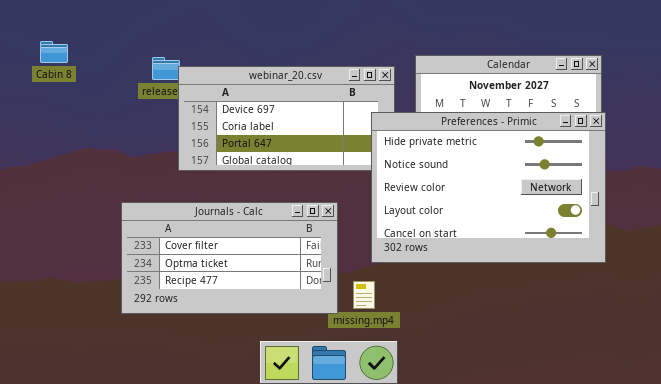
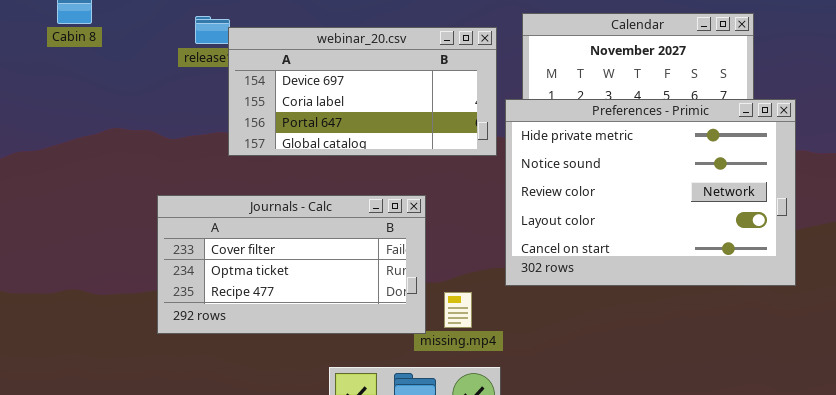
Preferences - Primic: [371,112,606,263] -> [505,99,796,286], moved

